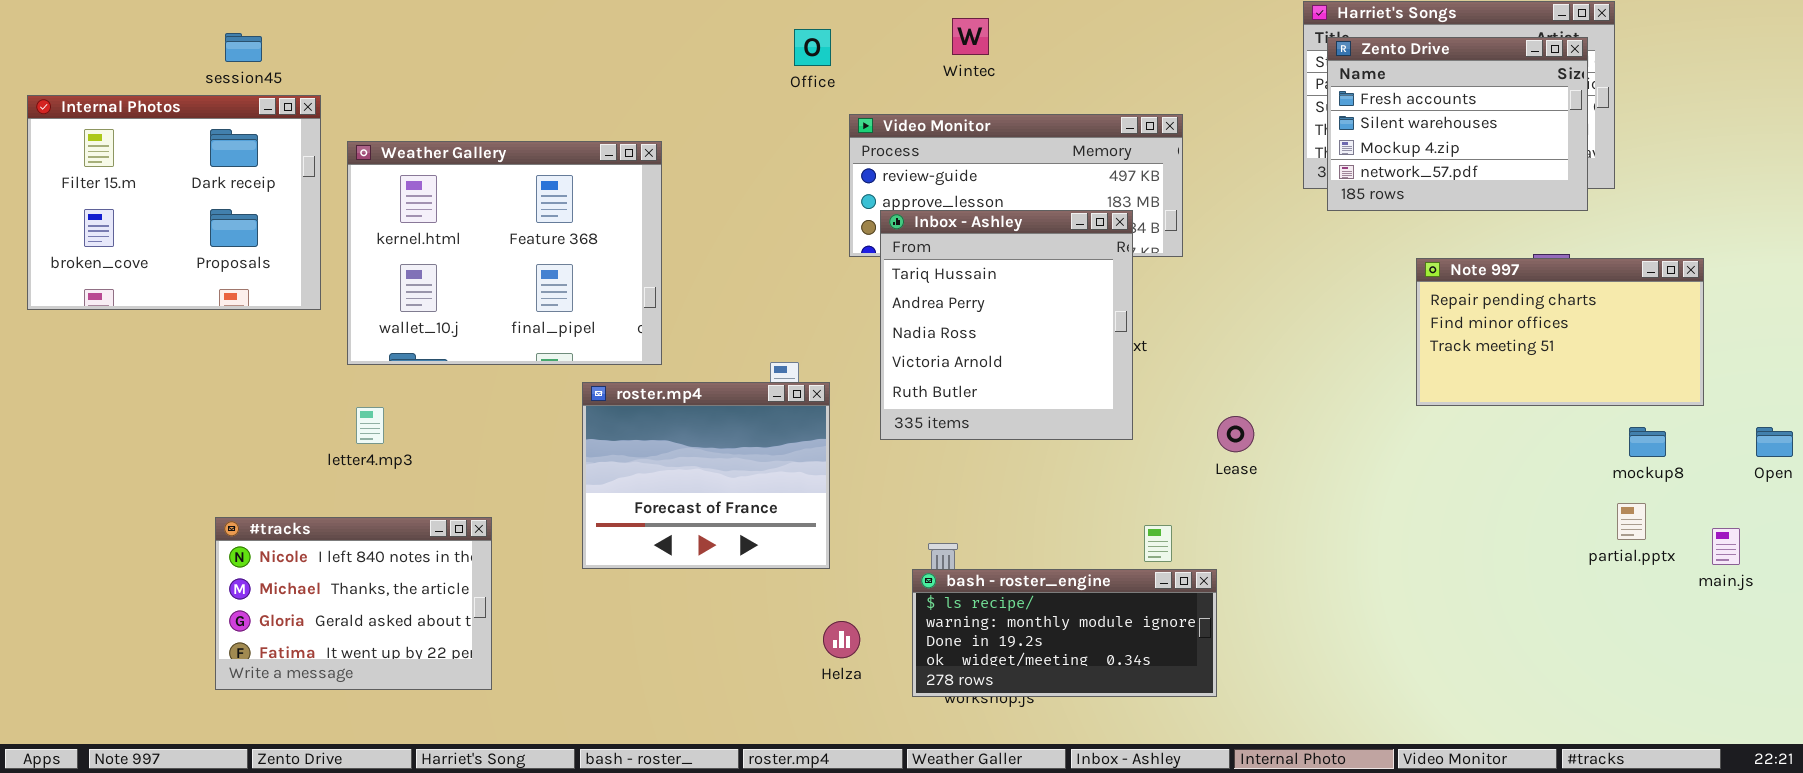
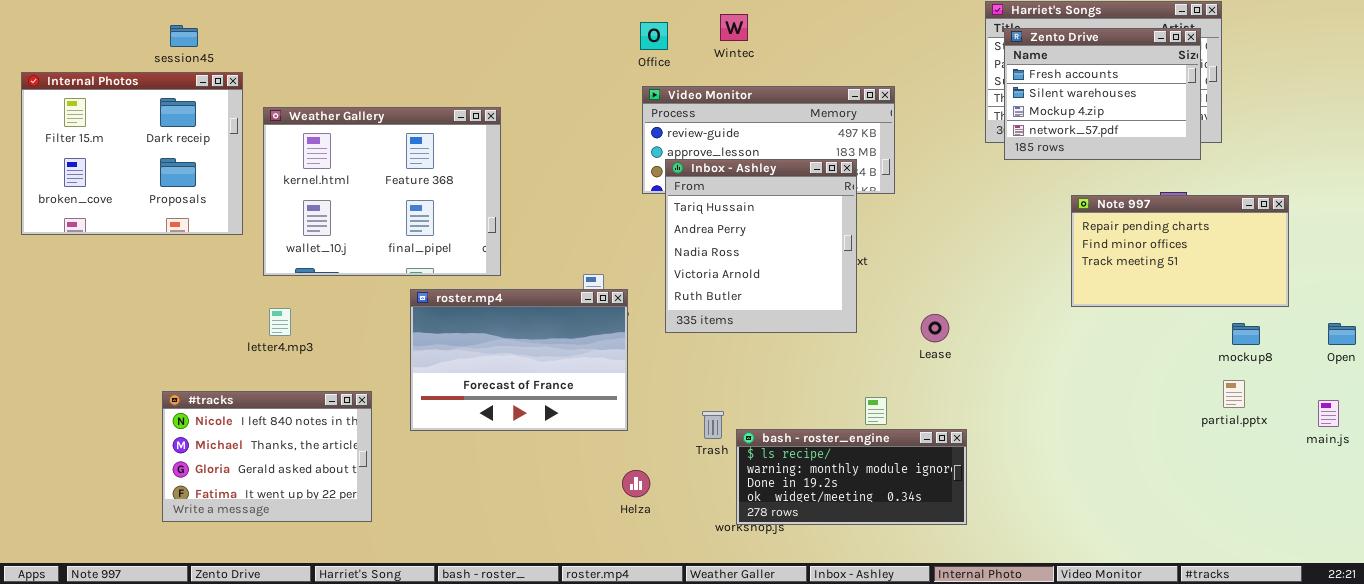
Office: [794,29,831,66] -> [640,22,668,50], moved
roster.mp4: [582,382,830,569] -> [410,289,628,431], resized
main.js: [1712,528,1740,565] -> [1318,400,1339,427], moved
bash - roster_engine: [912,569,1217,697] -> [736,429,967,525], moved

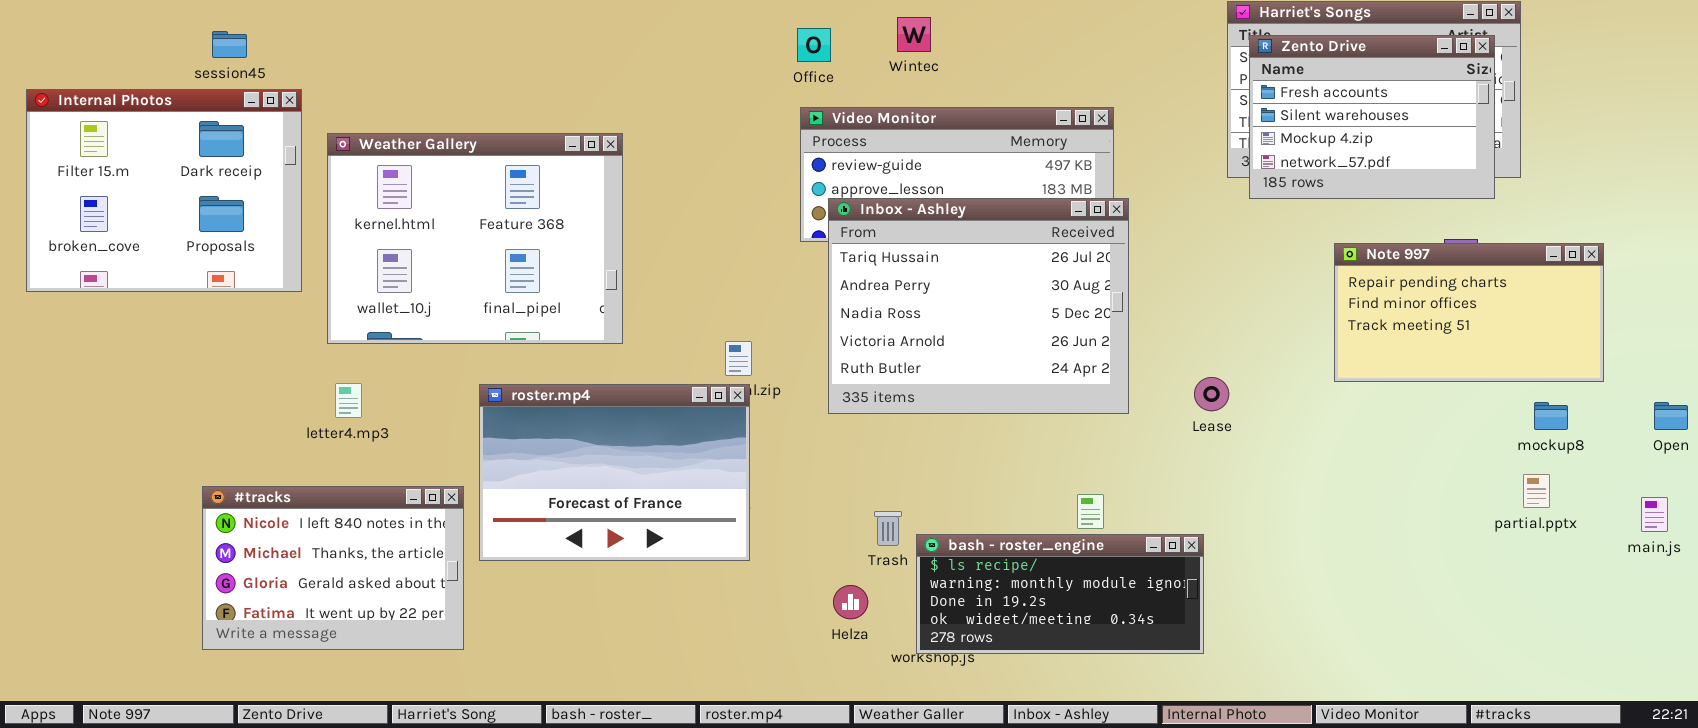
Inbox - Ashley: [665,159,857,333] -> [828,198,1129,414], resized
roster.mp4: [410,289,628,431] -> [479,384,750,561], moved
Lease: [921,314,949,342] -> [1194,377,1229,411], moved
Helza: [622,470,650,497] -> [833,585,868,619], moved

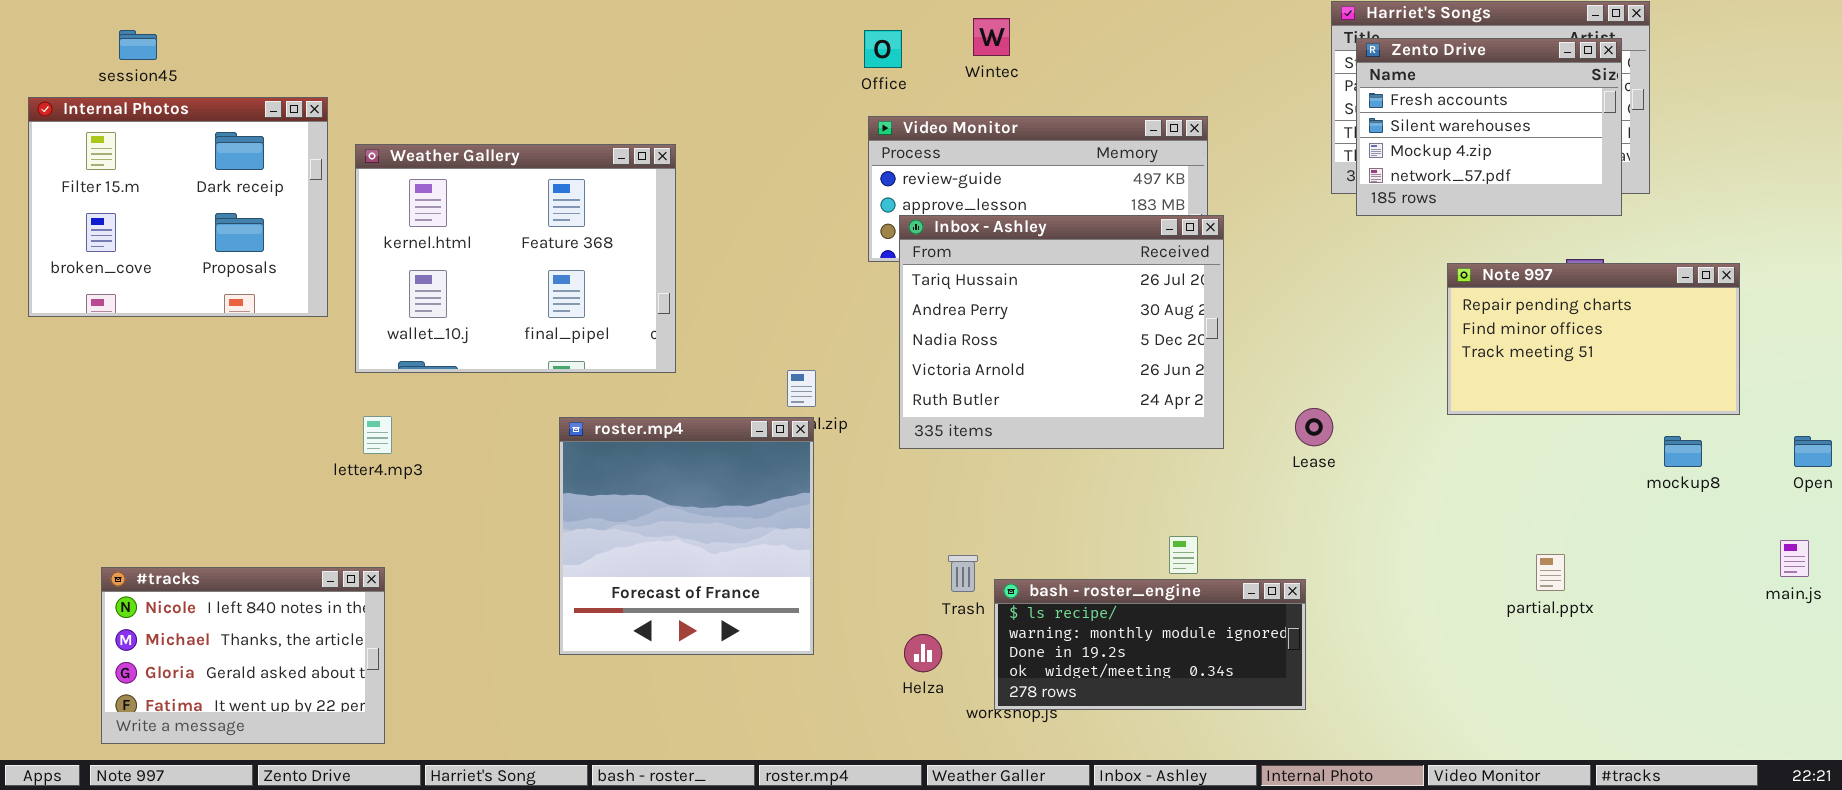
session45: [212,31,247,58] -> [119,30,157,60], moved
roster.mp4: [479,384,750,561] -> [559,417,814,655], resized
partial.pptx: [1523,474,1550,508] -> [1536,554,1565,591], moved
#tracks: [202,486,464,650] -> [101,567,385,744], moved

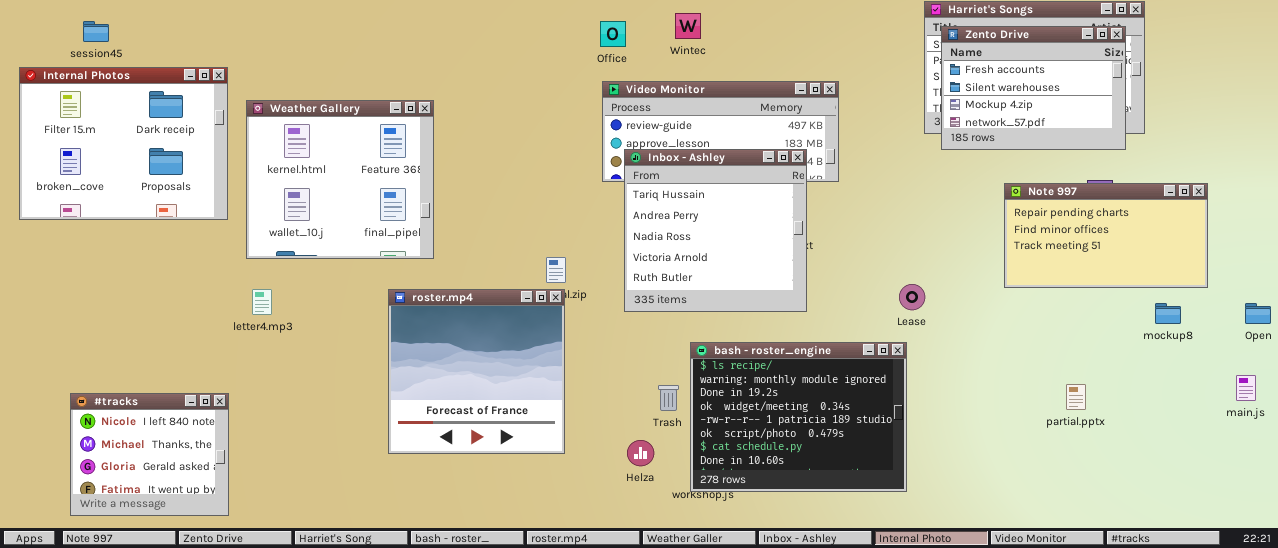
Weather Gallery: [355,144,676,373] -> [246,100,434,259], resized
Inbox - Ashley: [899,215,1224,449] -> [624,149,807,312], resized
#tracks: [101,567,385,744] -> [70,393,229,516], resized
bash - roster_engine: [994,579,1306,710] -> [690,342,907,492], resized

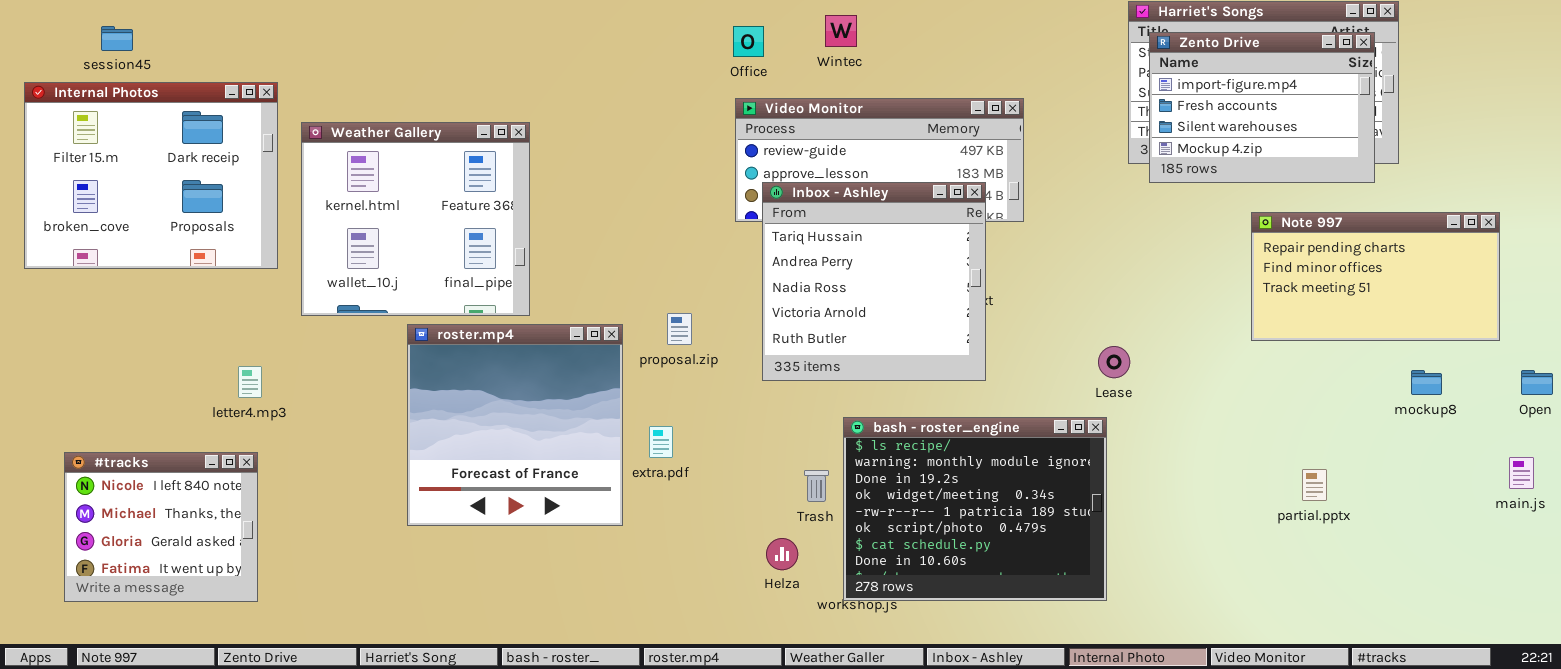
Zento Drive: [941,26,1126,150] -> [1149,32,1375,183], scrolled up 1 row
Note 997: [1004,183,1208,288] -> [1251,212,1500,341], moved
letter4.mp3: [252,289,272,315] -> [238,366,262,398], moved
roster.mp4: [388,289,565,454] -> [407,324,623,526], moved
#tracks: [70,393,229,516] -> [64,452,258,602], moved

